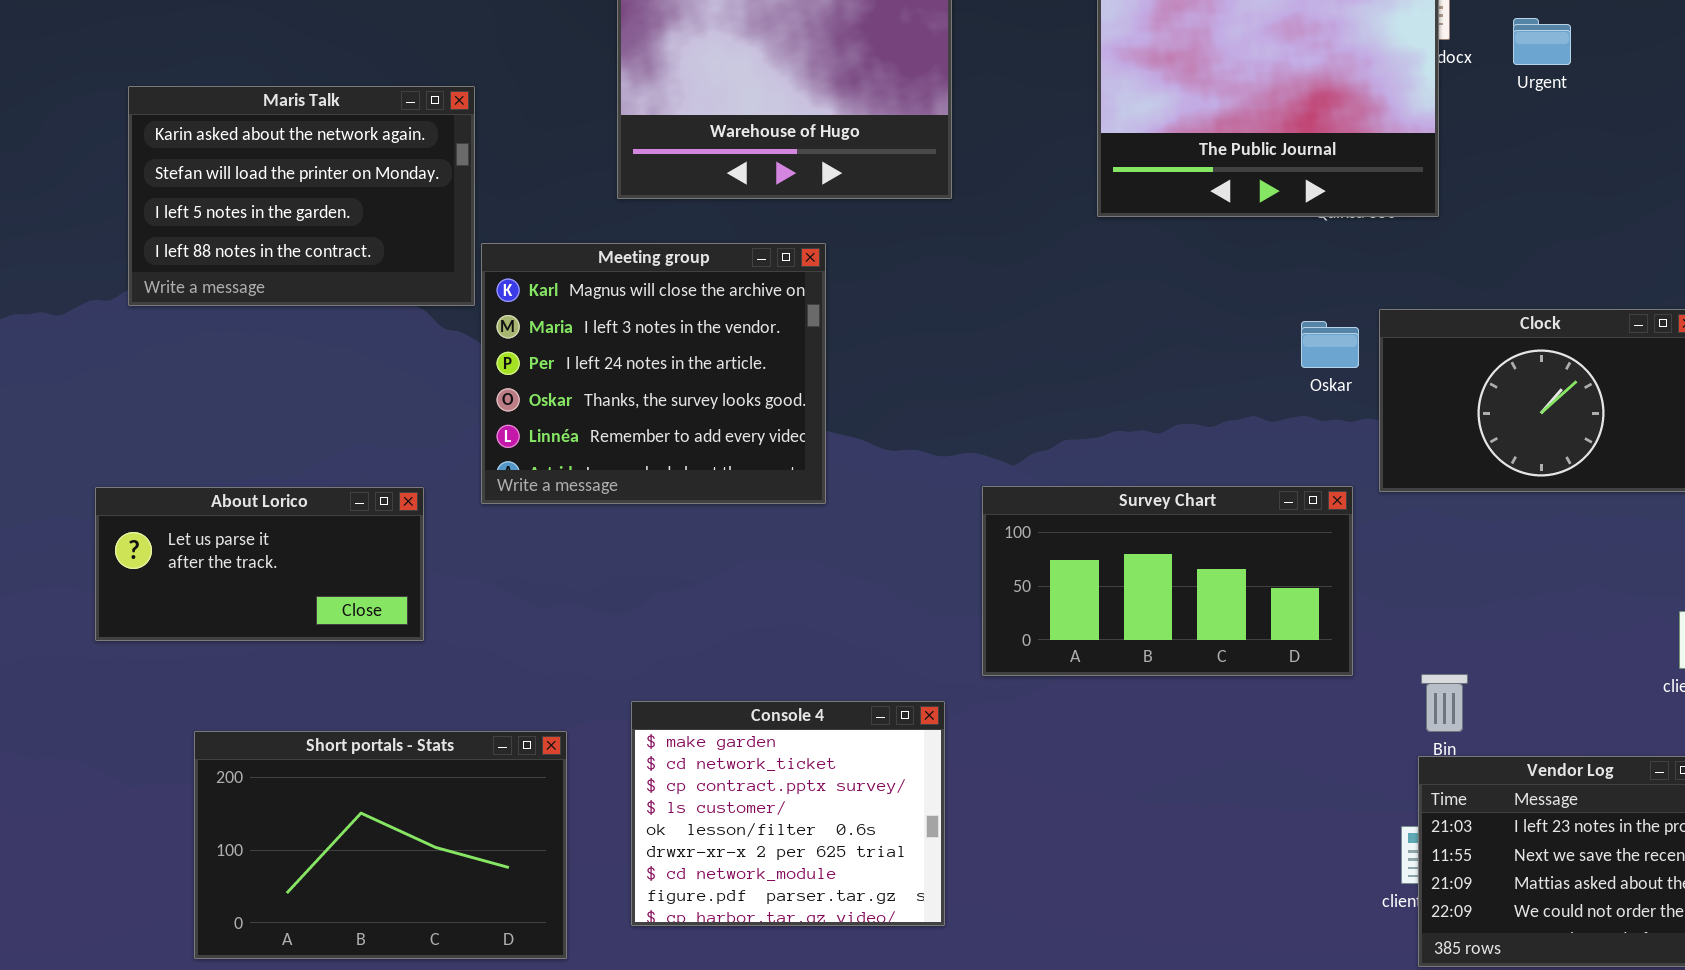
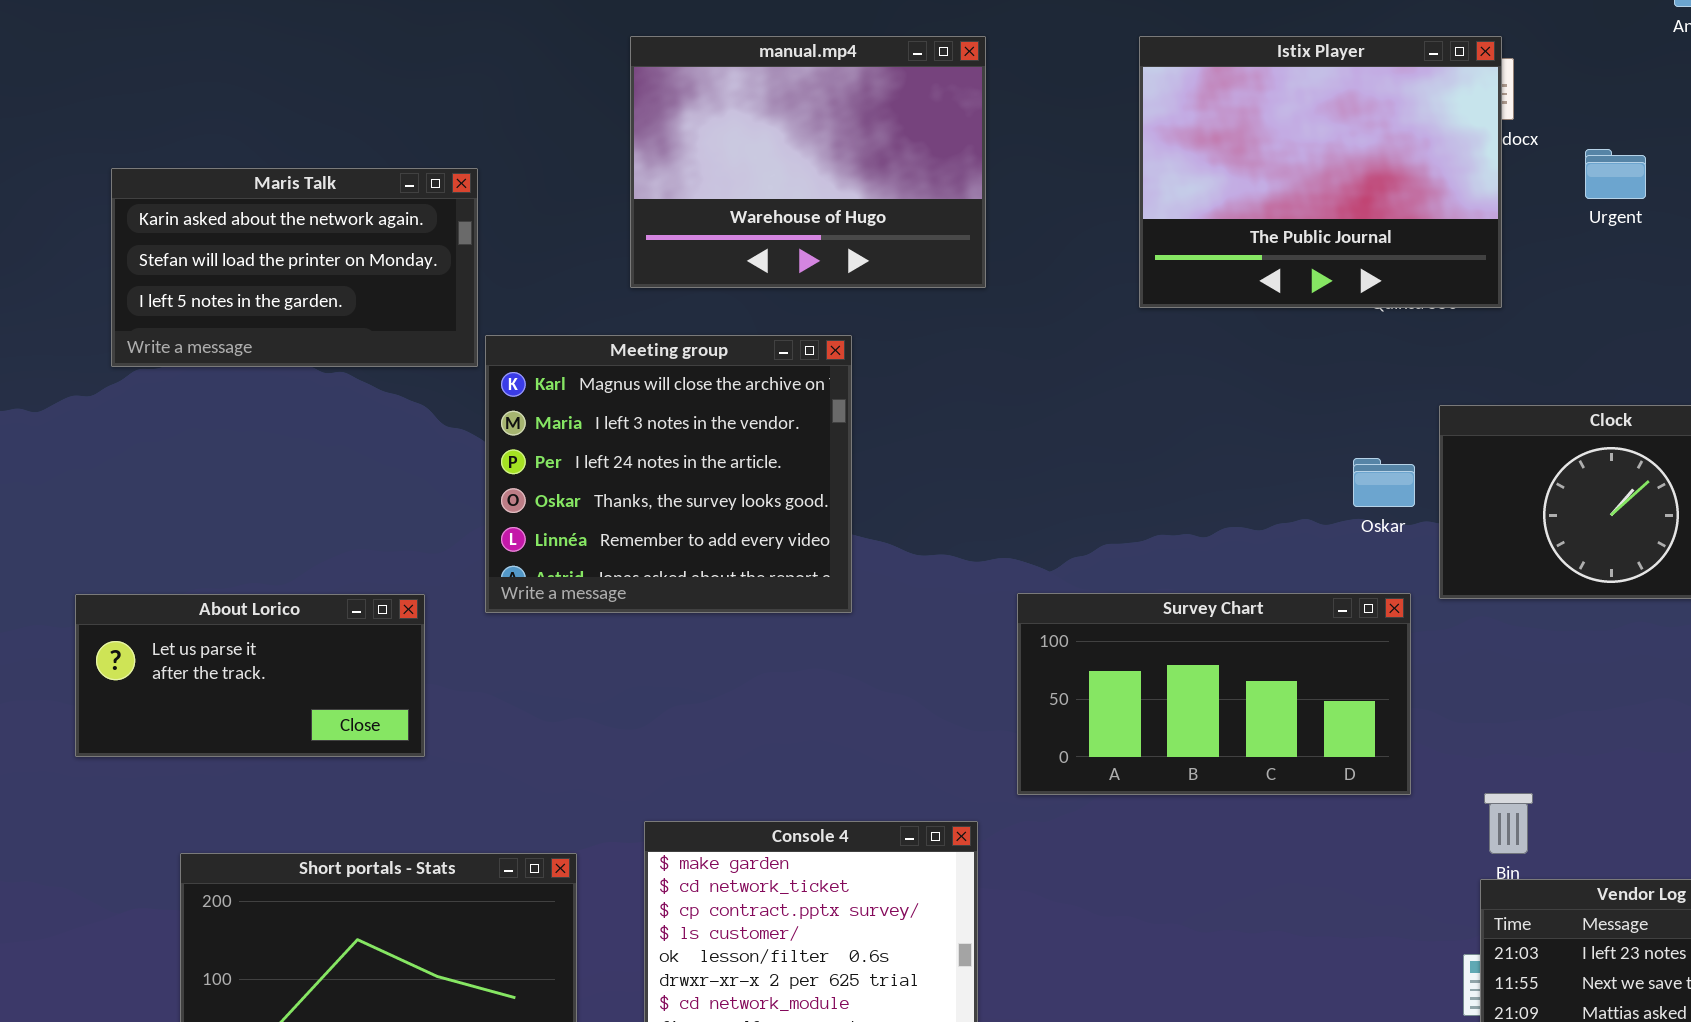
Urgent: [1513,18,1571,65] -> [1585,149,1646,199], moved
Maris Talk: [128,86,475,306] -> [111,168,478,367], resized
Oskar: [1301,321,1359,368] -> [1353,458,1415,507], moved

